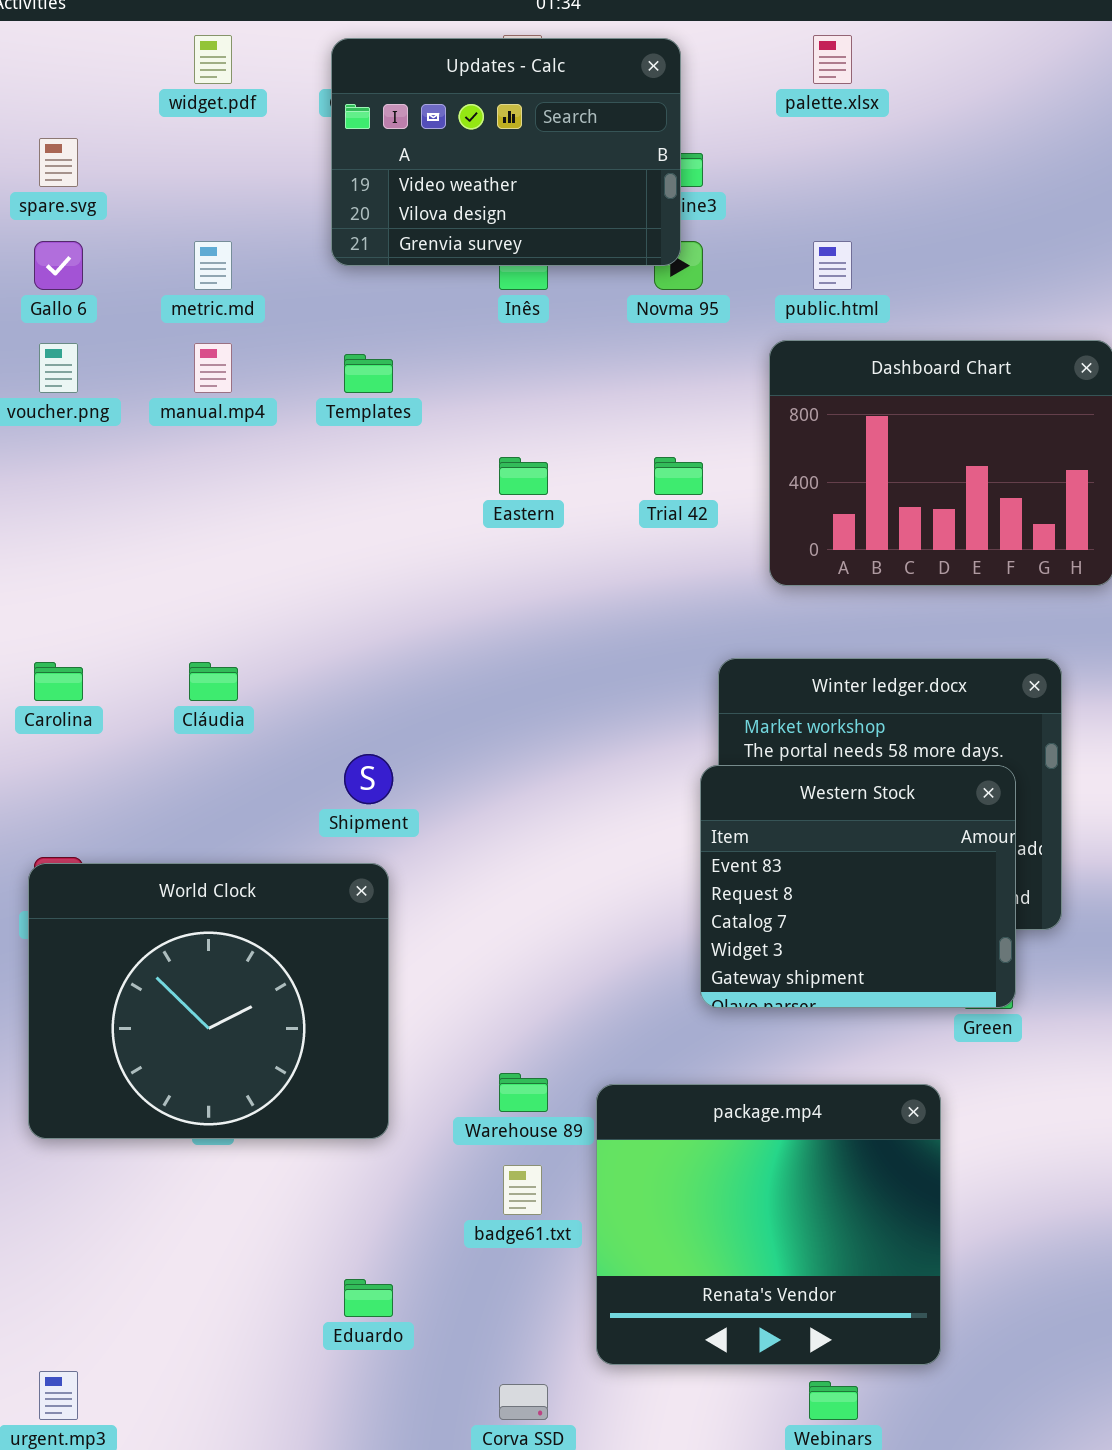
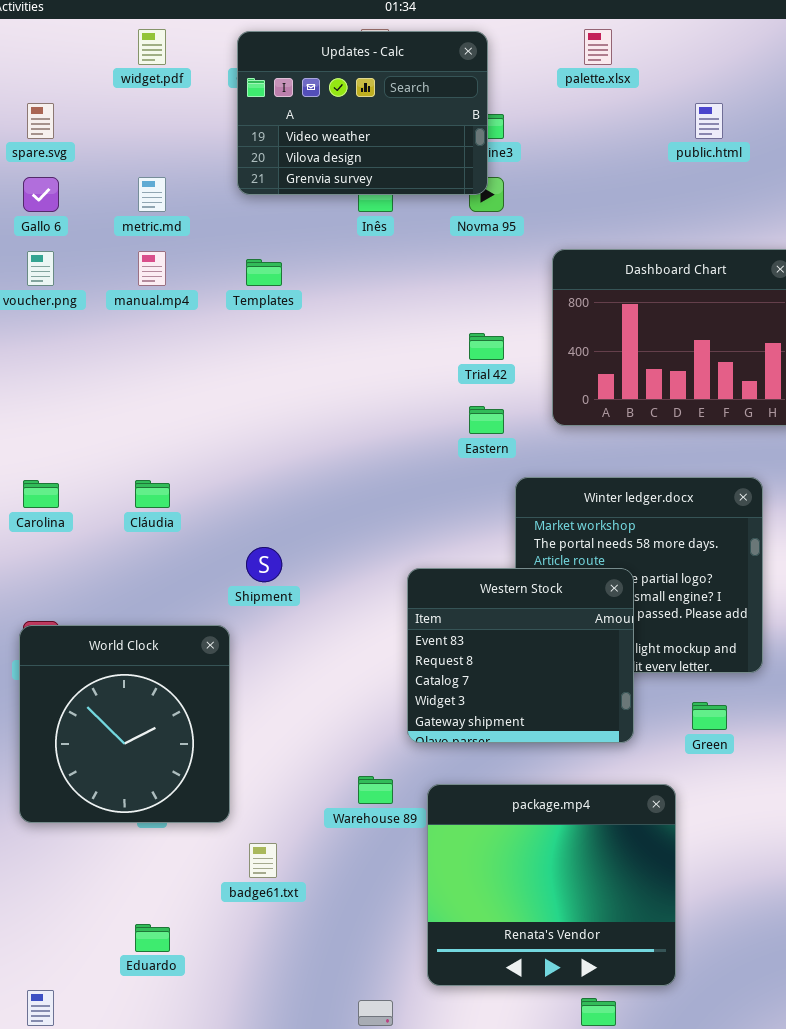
public.html: [813,241,852,290] -> [695,103,723,139], moved
Eastern: [499,457,548,495] -> [469,406,504,434], moved
Western Stock: [700,765,1016,1008] -> [407,568,634,743], moved
World Clock: [28,863,389,1139] -> [19,625,230,823], resized
badge61.txt: [503,1165,542,1215] -> [249,843,277,878], moved
Eduardo: [344,1279,393,1317] -> [135,924,170,952], moved

